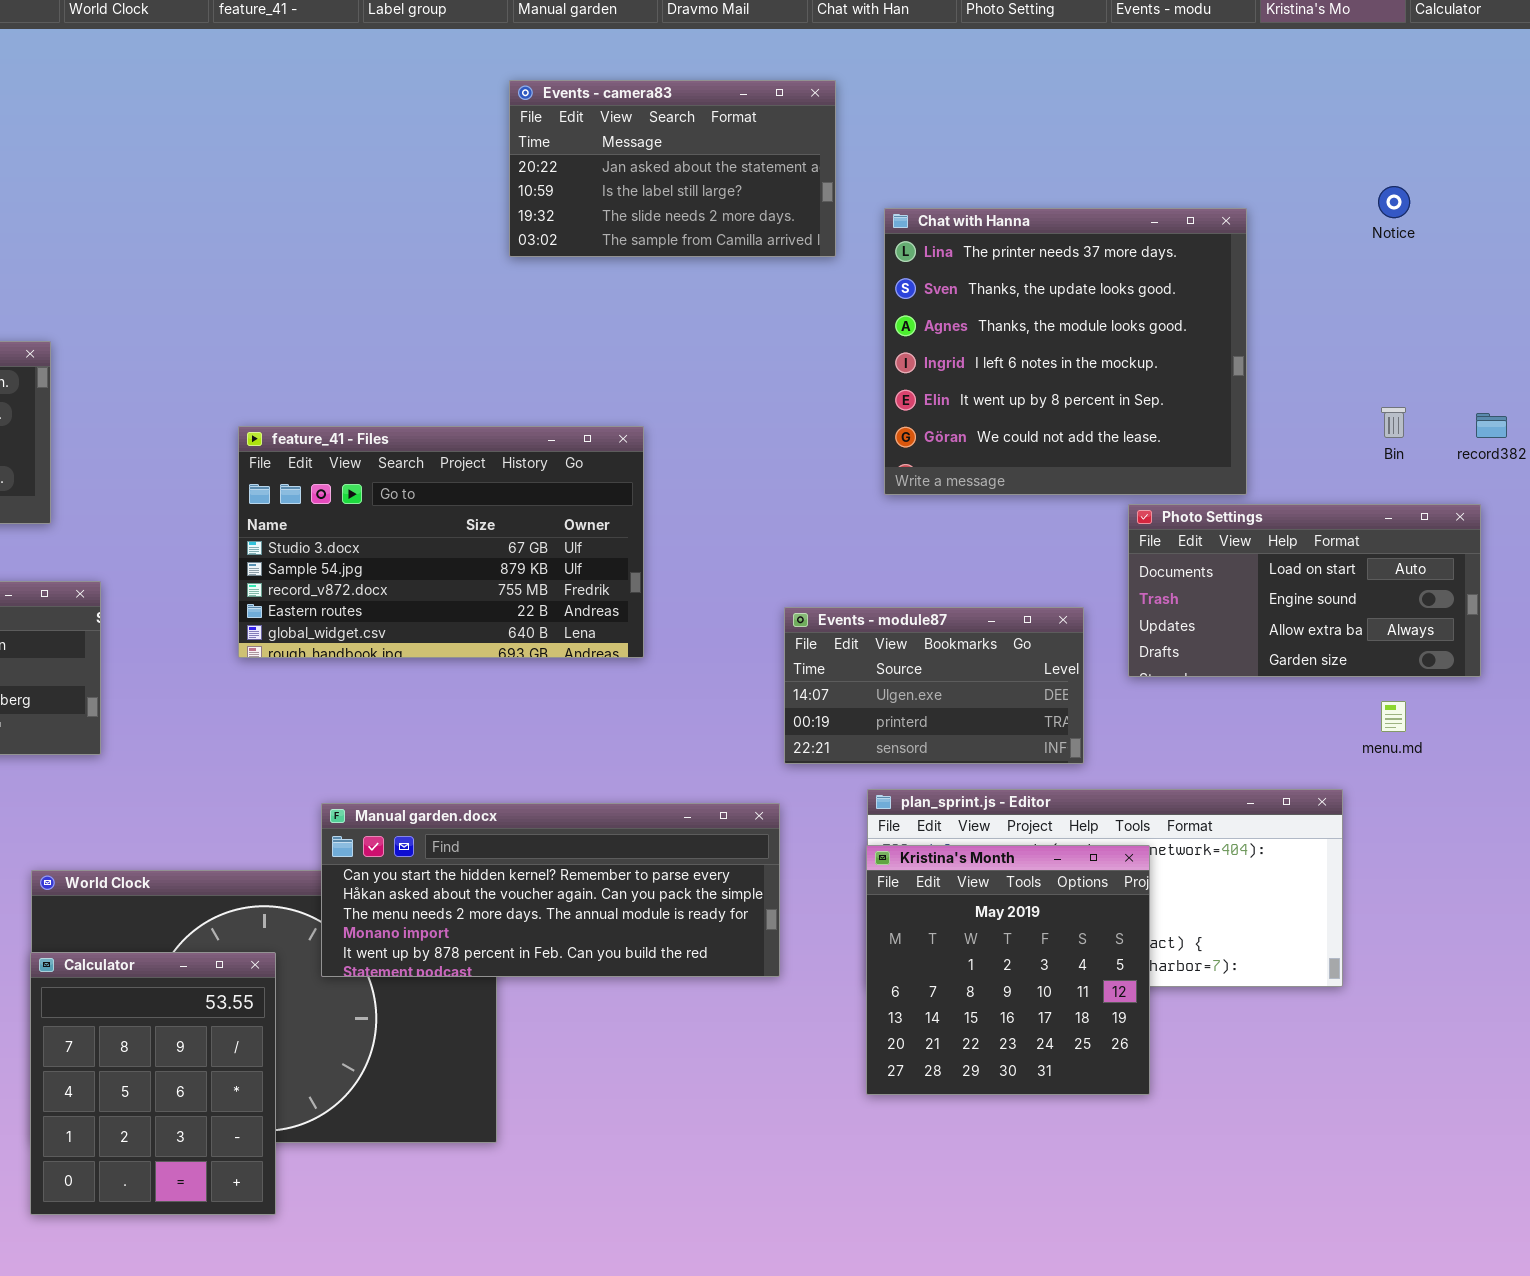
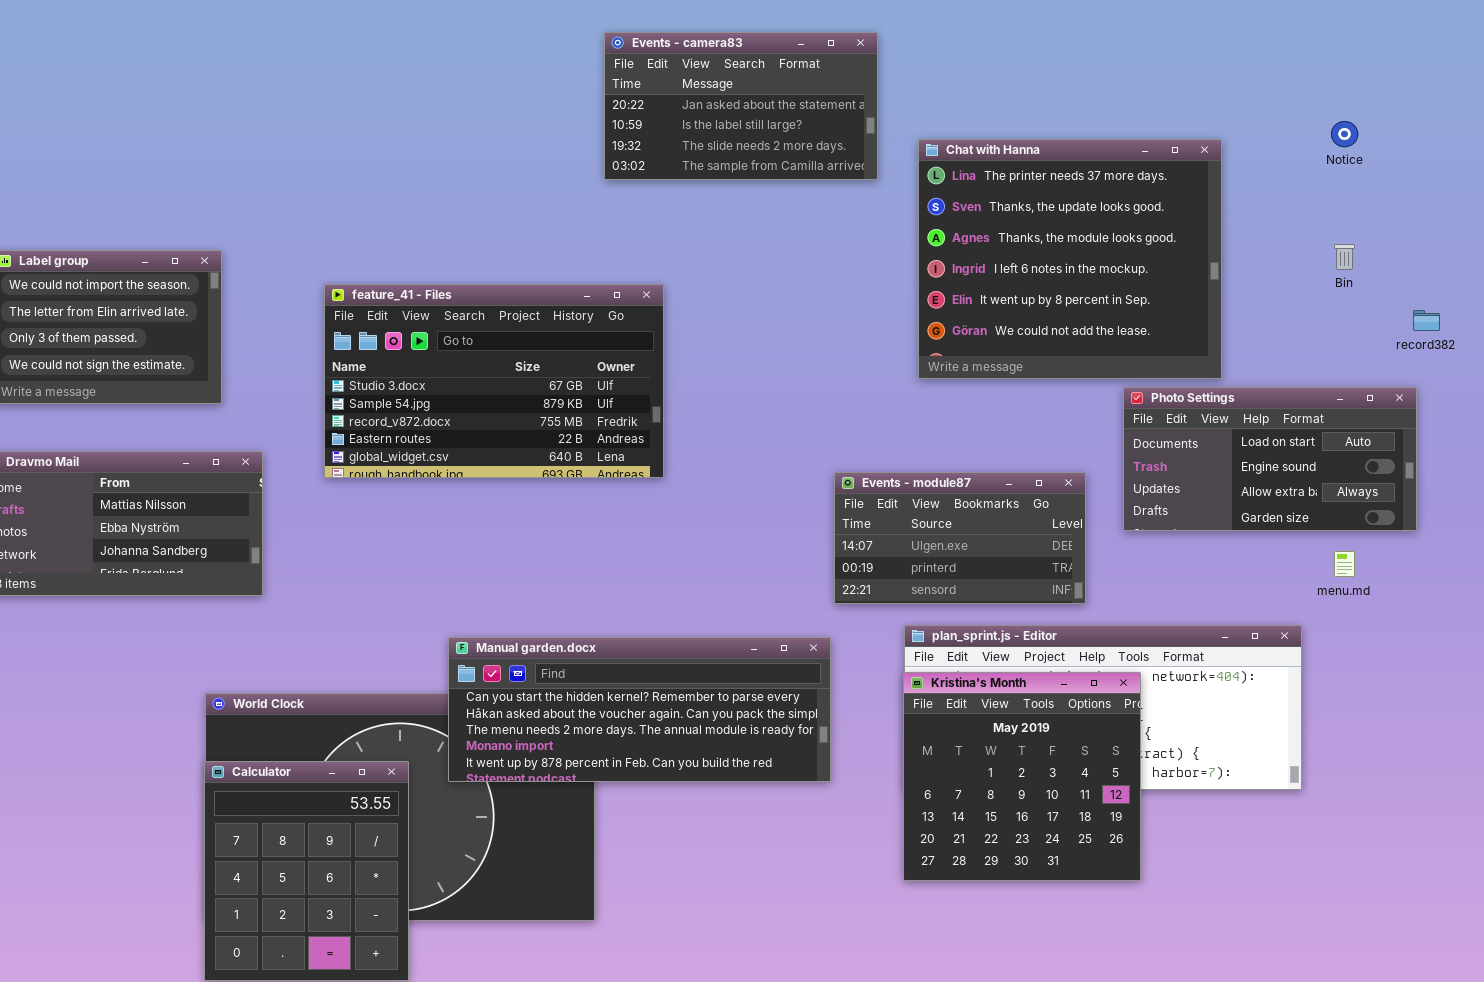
Bin: [1381,407,1406,438] -> [1334,244,1355,270], moved
feature_41 - Files: [238,426,644,658] -> [324,284,664,478], moved

